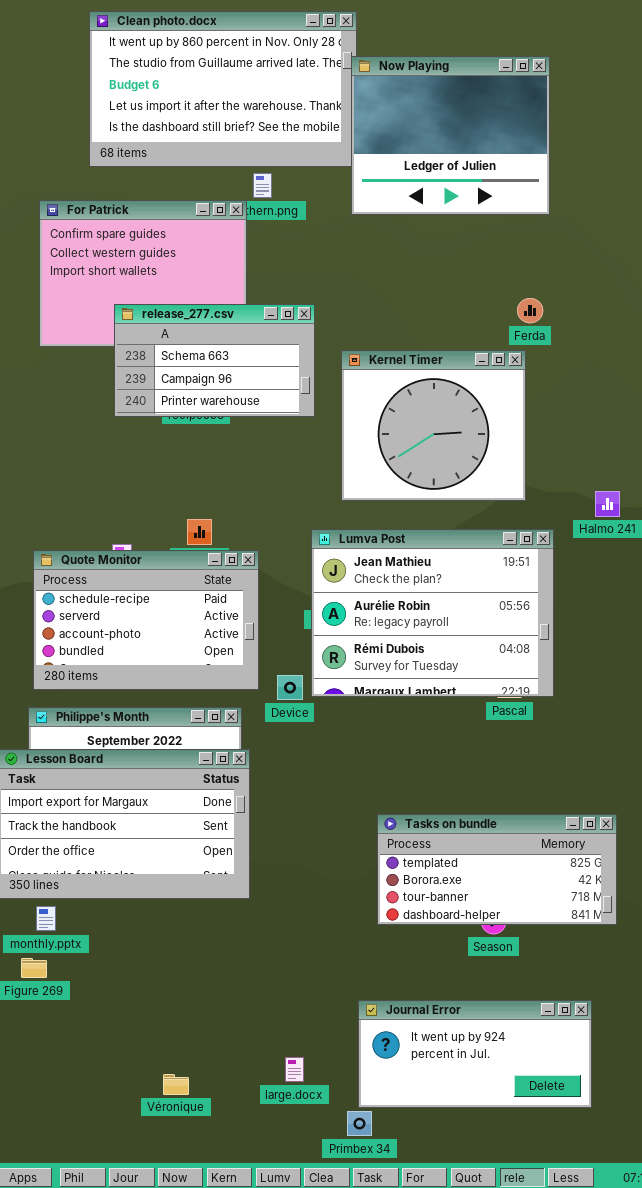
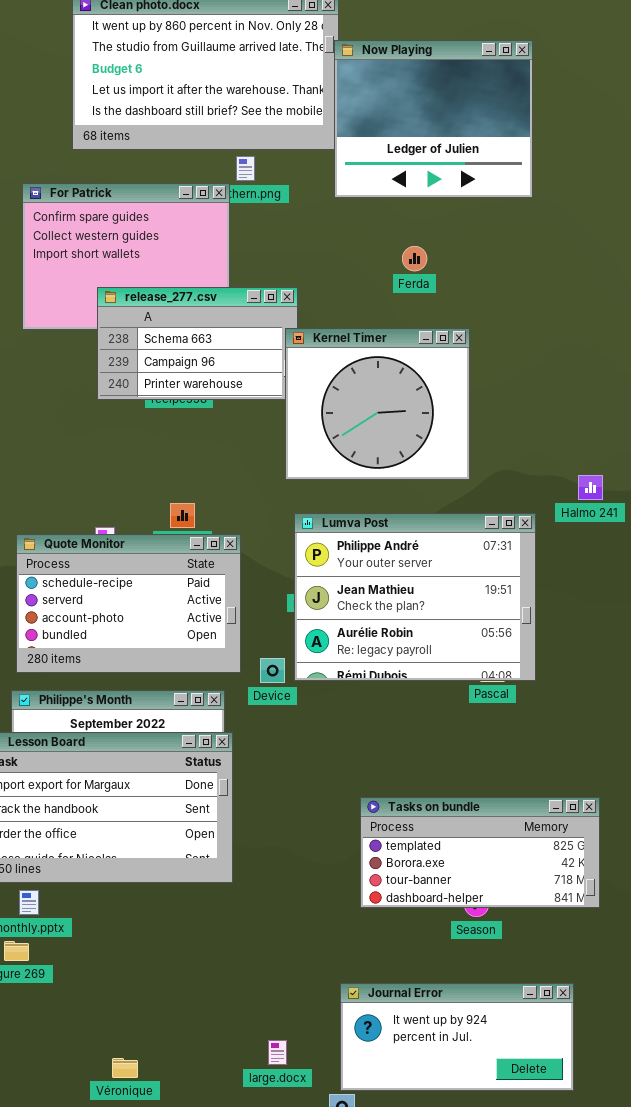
Ferda: [517,298,543,323] -> [402,246,427,271], moved
Kernel Timer: [341,350,526,501] -> [285,328,470,480], moved
Lumva Post: [311,529,554,697] -> [294,513,536,681], scrolled up 1 row
Véronique: [163,1074,189,1095] -> [112,1058,138,1078], moved

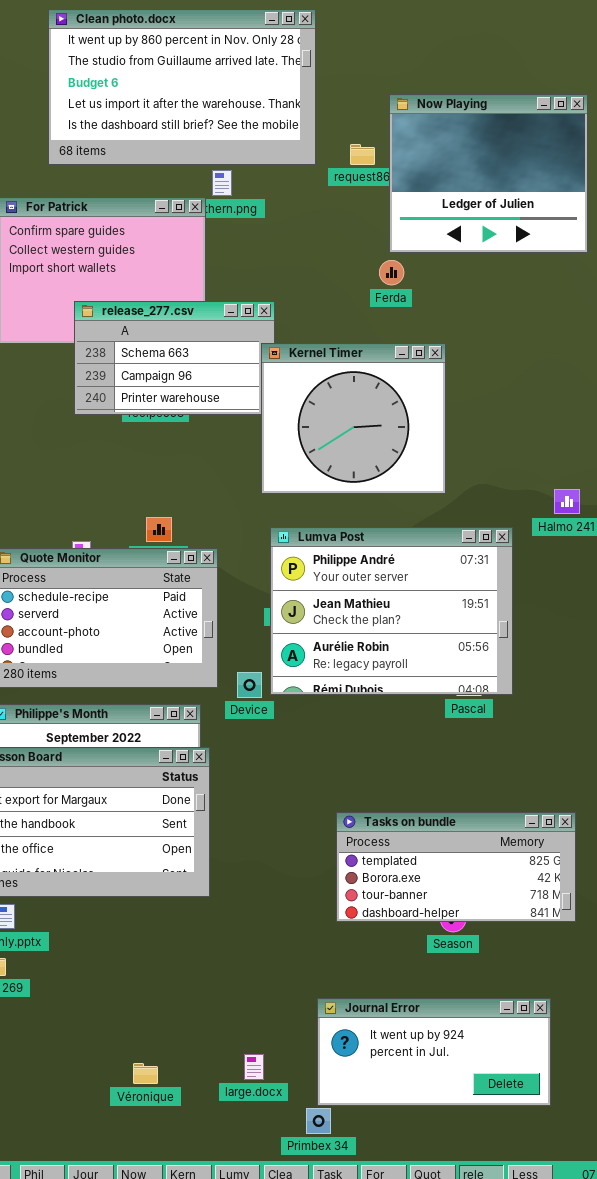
Now Playing: [334,40,533,198] -> [389,94,588,253], moved
Véronique: [112,1058,138,1078] -> [133,1063,158,1084], moved

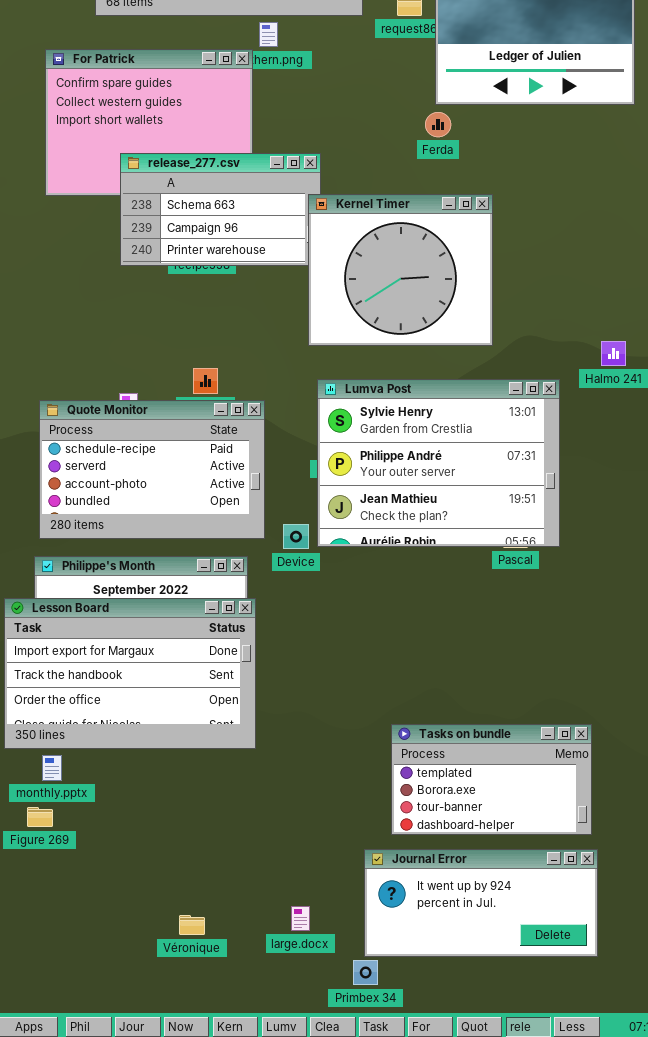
Lumva Post: [270,527,513,695] -> [317,379,560,547], scrolled up 1 row
Tasks on bundle: [336,812,576,922] -> [391,724,592,835], moved, resized

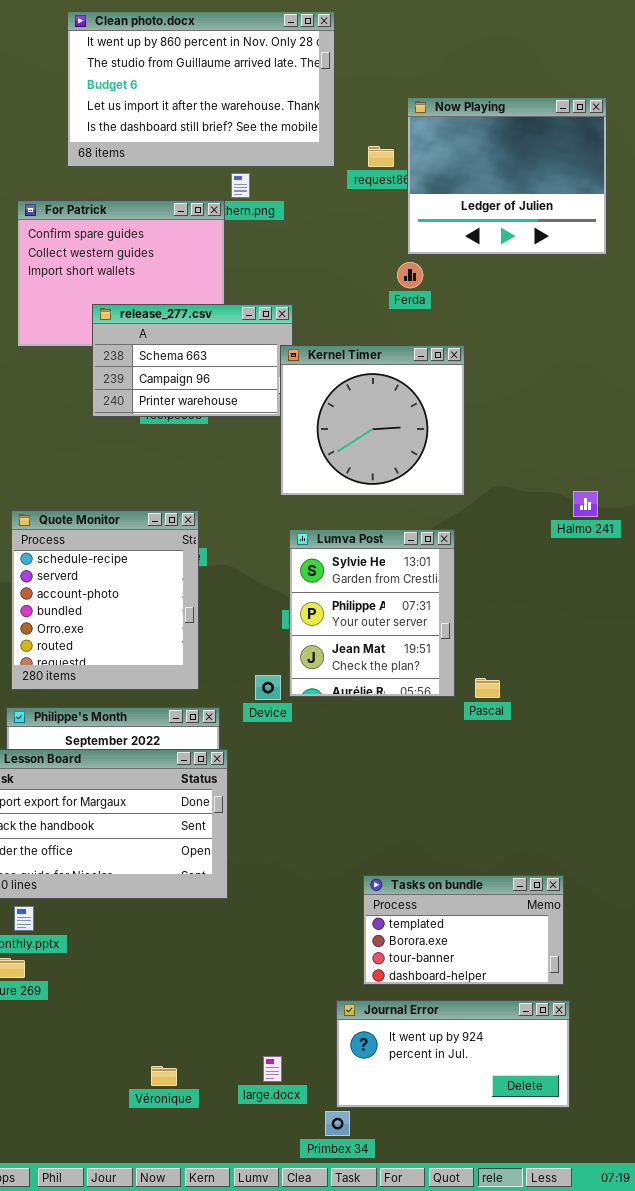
Lumva Post: [317,379,560,547] -> [289,529,455,697], resized
Quote Monitor: [39,400,265,539] -> [11,510,199,690], resized

